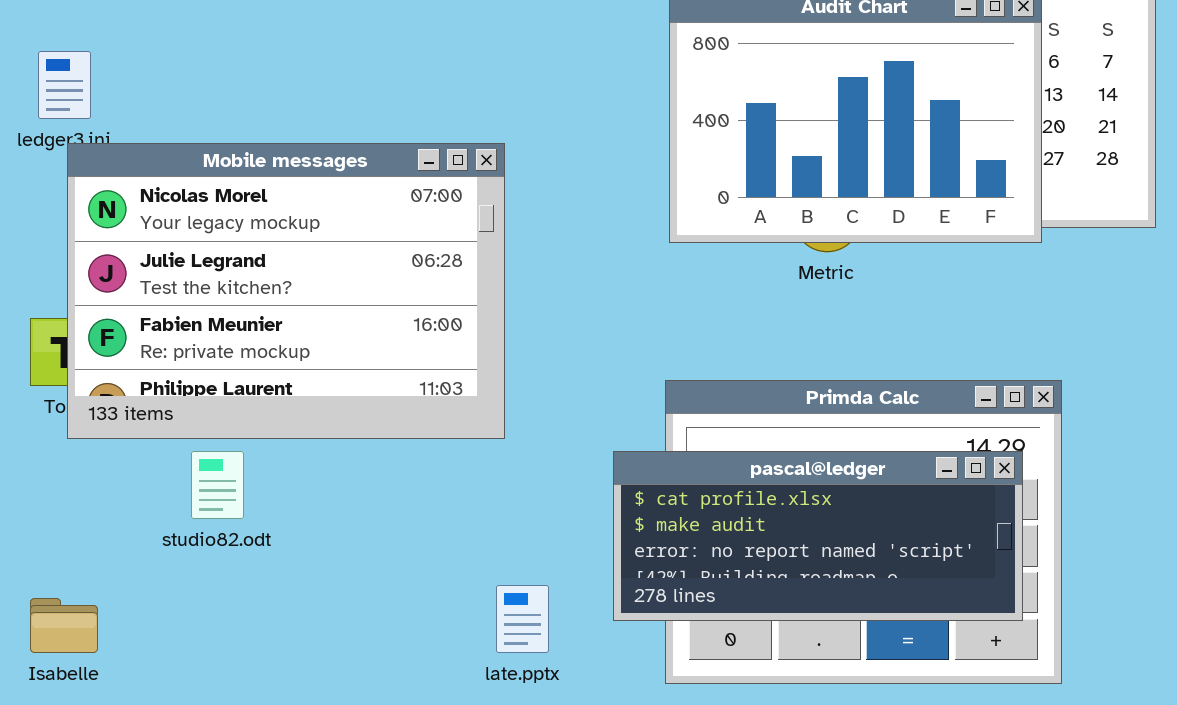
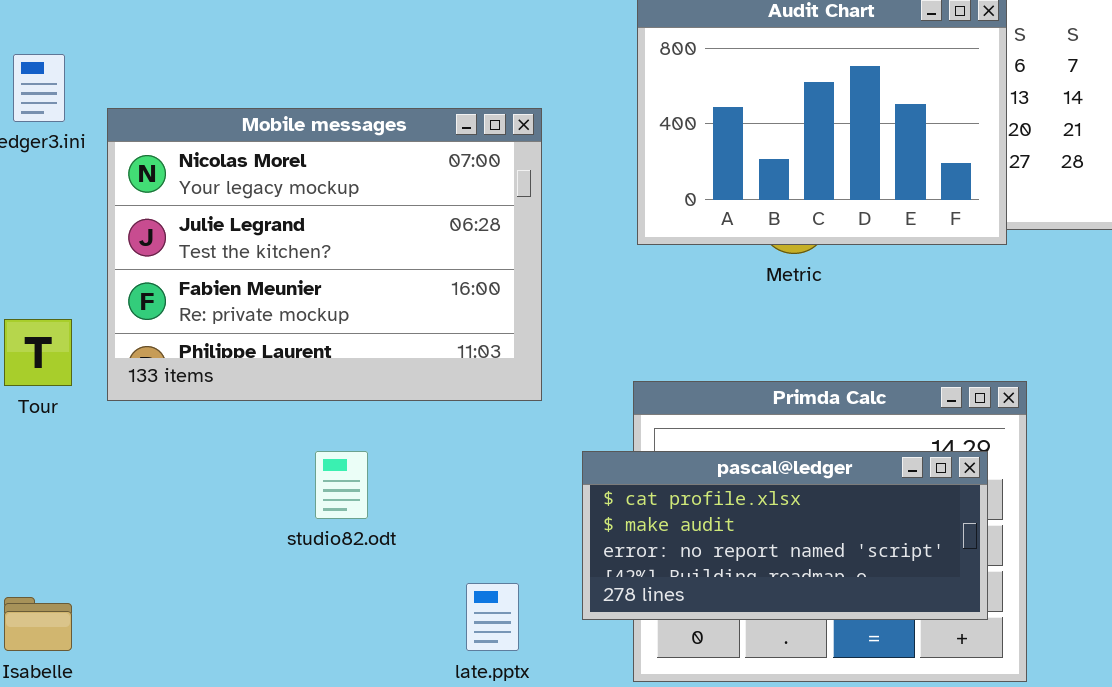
Mobile messages: [67,143,505,439] -> [107,108,542,401], moved
studio82.odt: [191,451,244,519] -> [315,451,368,519], moved

